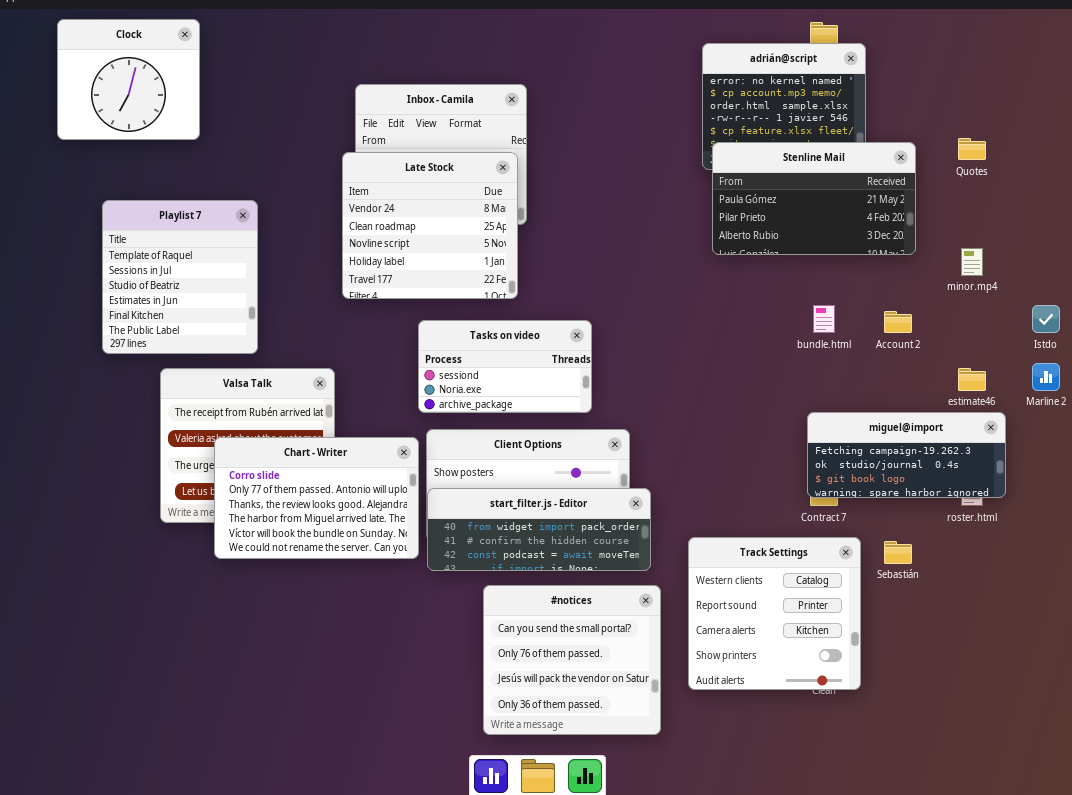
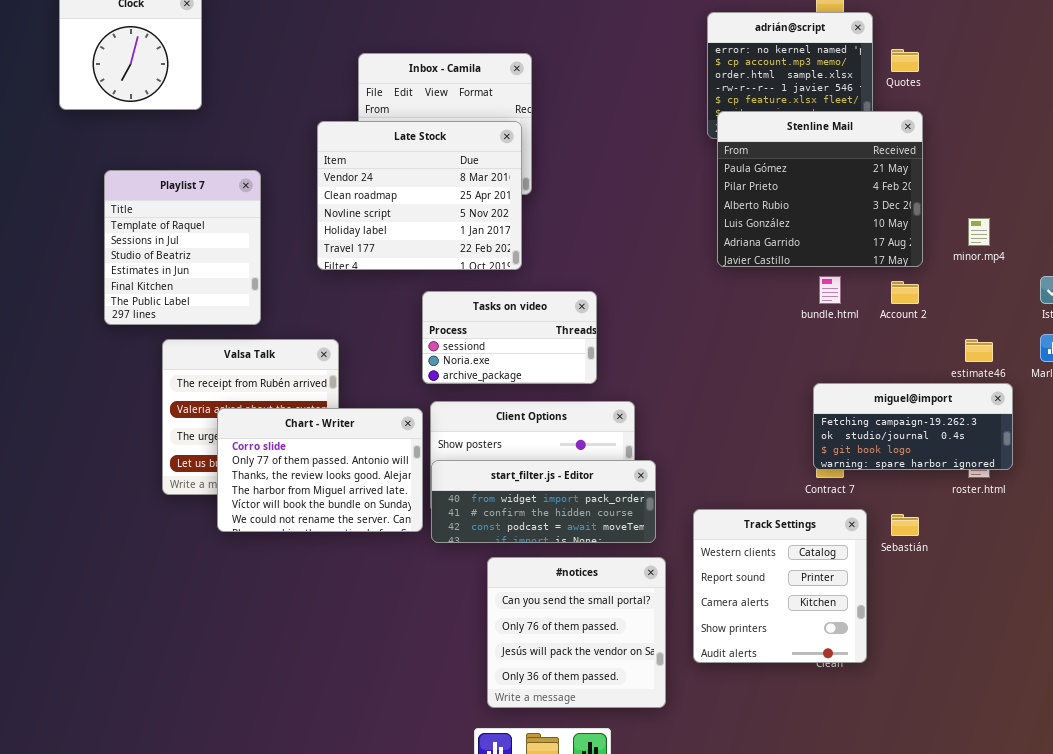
Quotes: [958,138,986,160] -> [891,49,919,72], moved
Stenline Mail: [712,142,916,255] -> [717,111,923,267], resized
Late Stock: [342,152,518,299] -> [317,121,522,270], resized

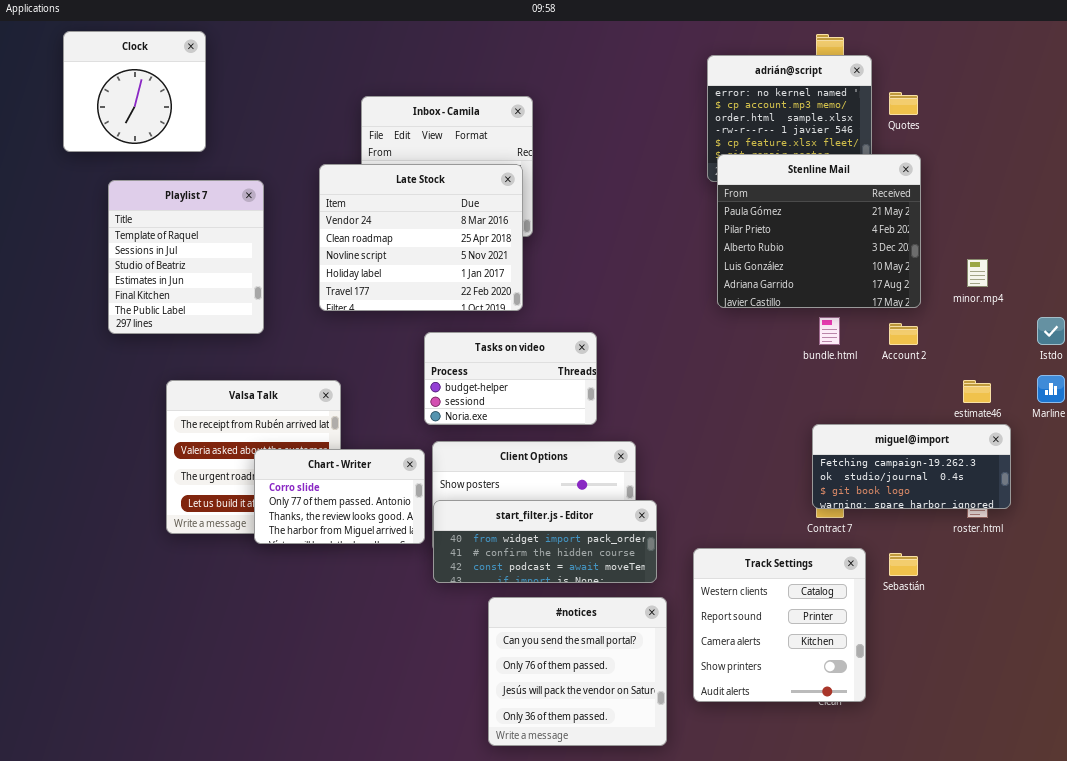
Playlist 7: [104,170,261,325] -> [108,180,264,334], moved
Tasks on video: [422,291,597,384] -> [424,332,597,425], scrolled up 1 row
Chart - Writer: [217,408,423,532] -> [254,449,425,544], resized

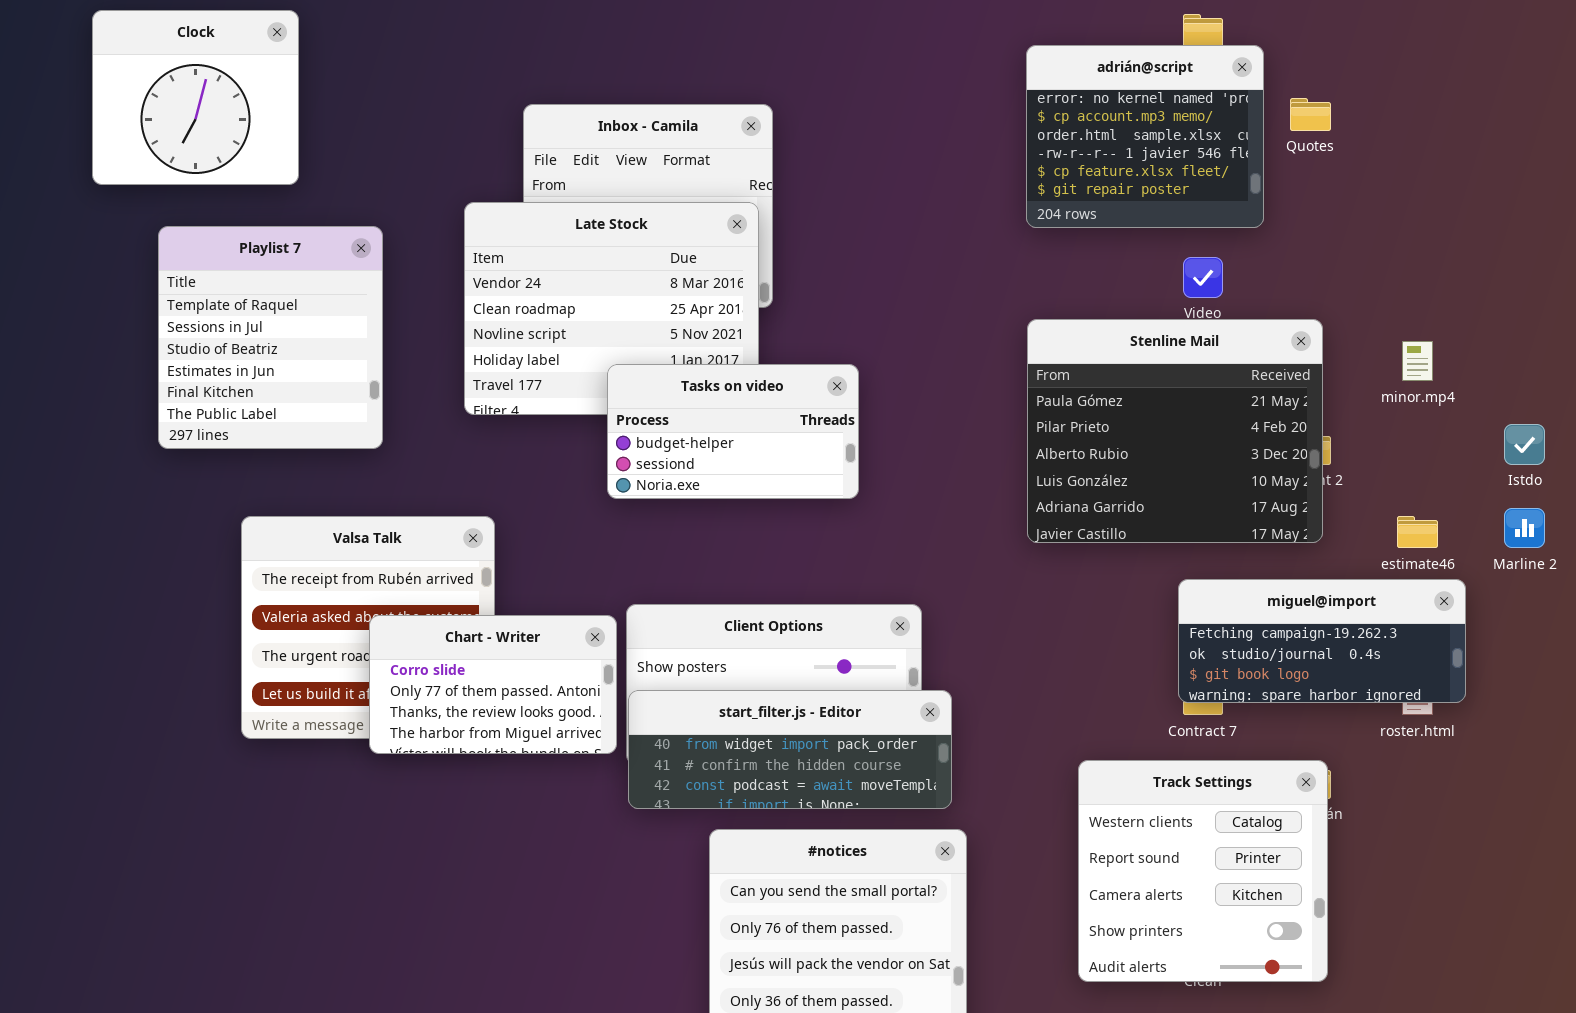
Stenline Mail: [717,154,921,308] -> [1027,319,1323,543], moved
Tasks on video: [424,332,597,425] -> [607,364,859,499], moved
Track Settings: [693,548,866,702] -> [1078,760,1328,982], moved

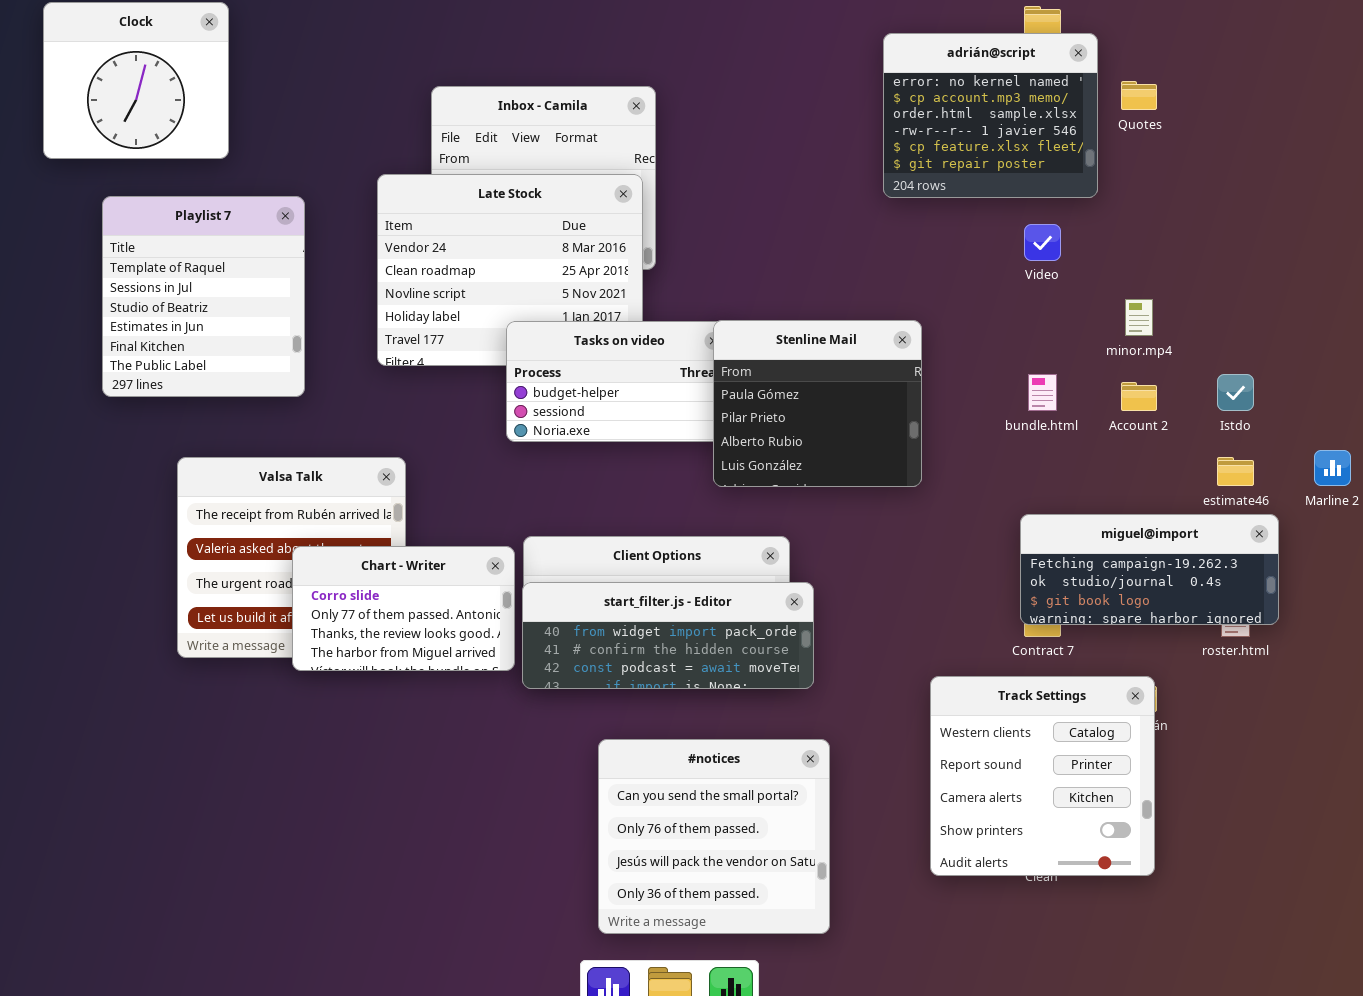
Stenline Mail: [1027,319,1323,543] -> [713,320,922,487], moved, resized
minor.mp4: [1402,341,1433,381] -> [1125,299,1153,336], moved
Istdo: [1504,424,1545,465] -> [1217,374,1254,411], moved
start_filter.js - Editor: [628,690,952,809] -> [522,582,814,689], moved

